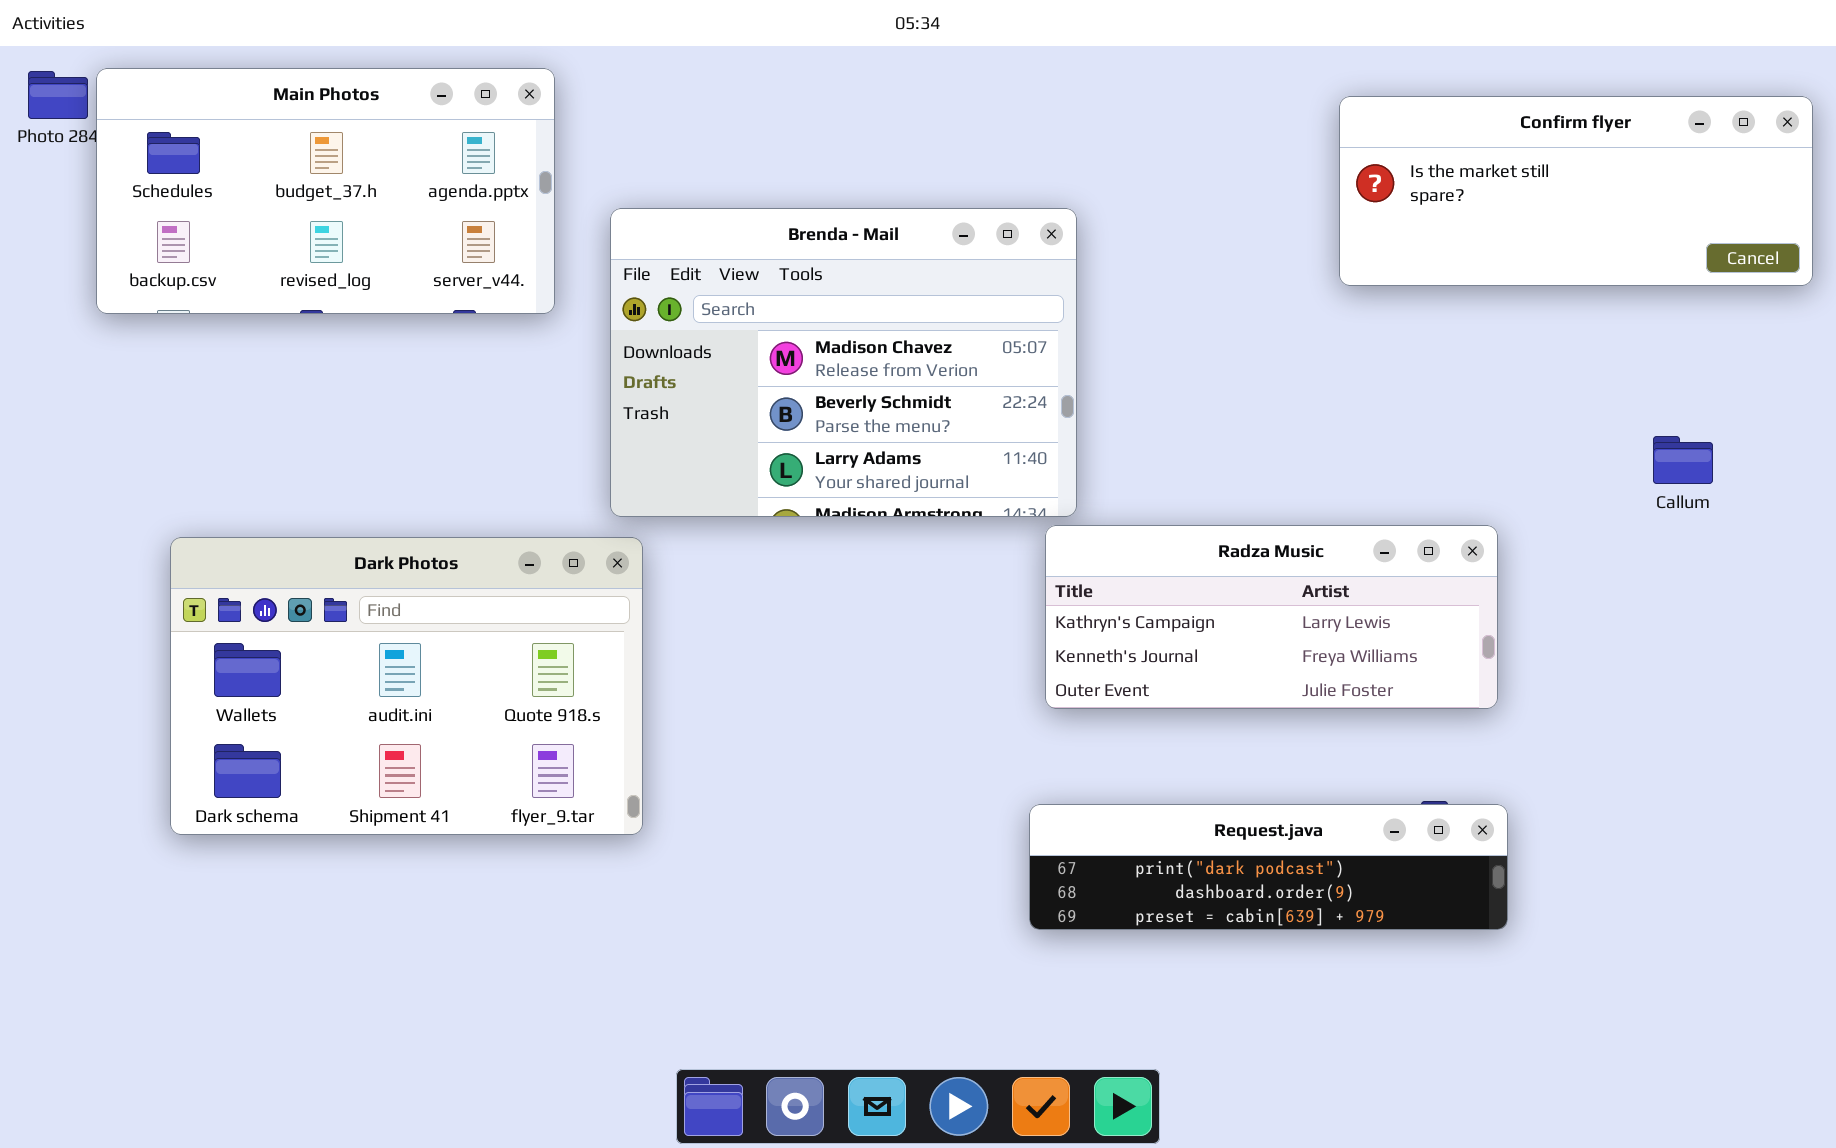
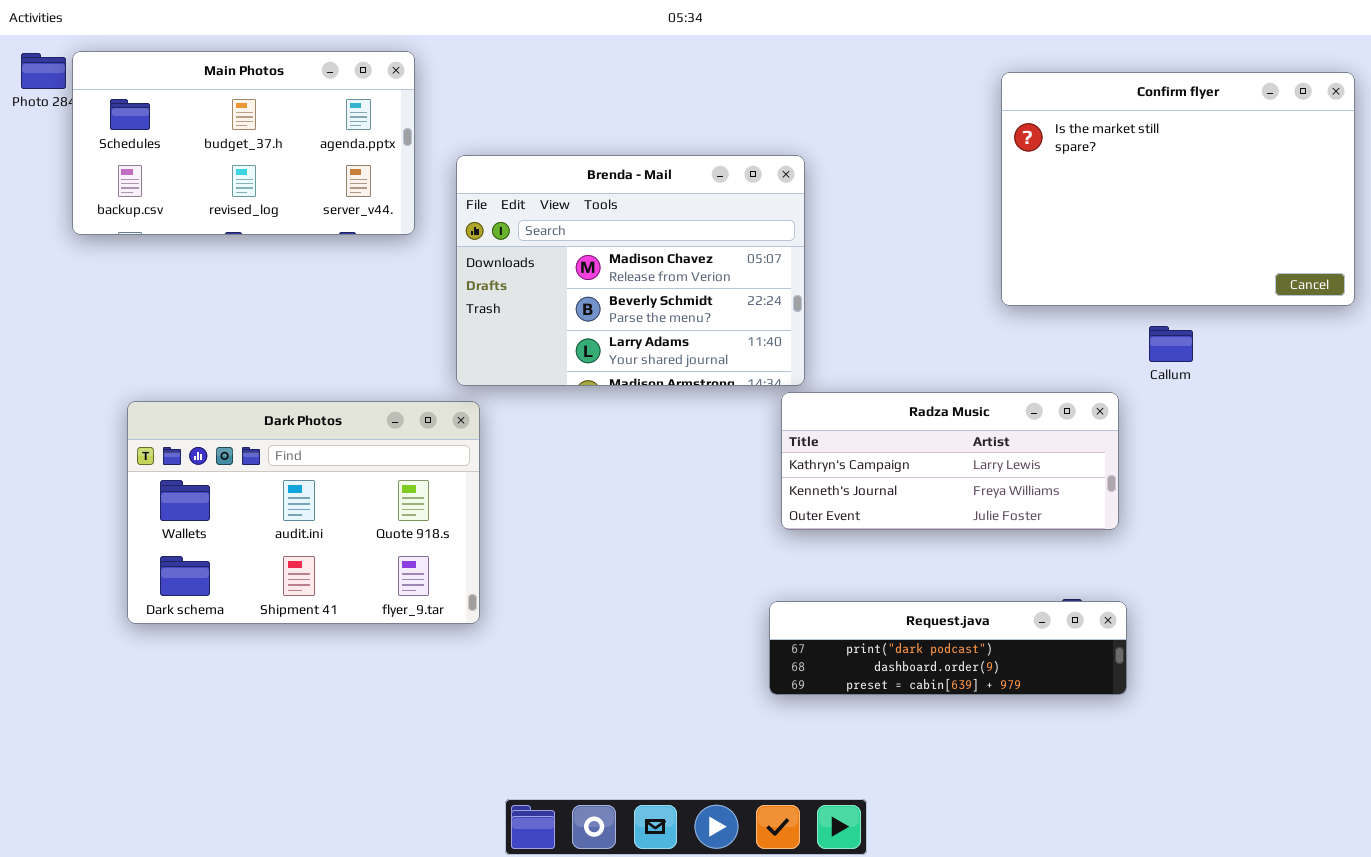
Confirm flyer: [1339,96,1813,286] -> [1001,72,1355,306], resized
Callum: [1653,436,1713,484] -> [1149,326,1193,362], moved

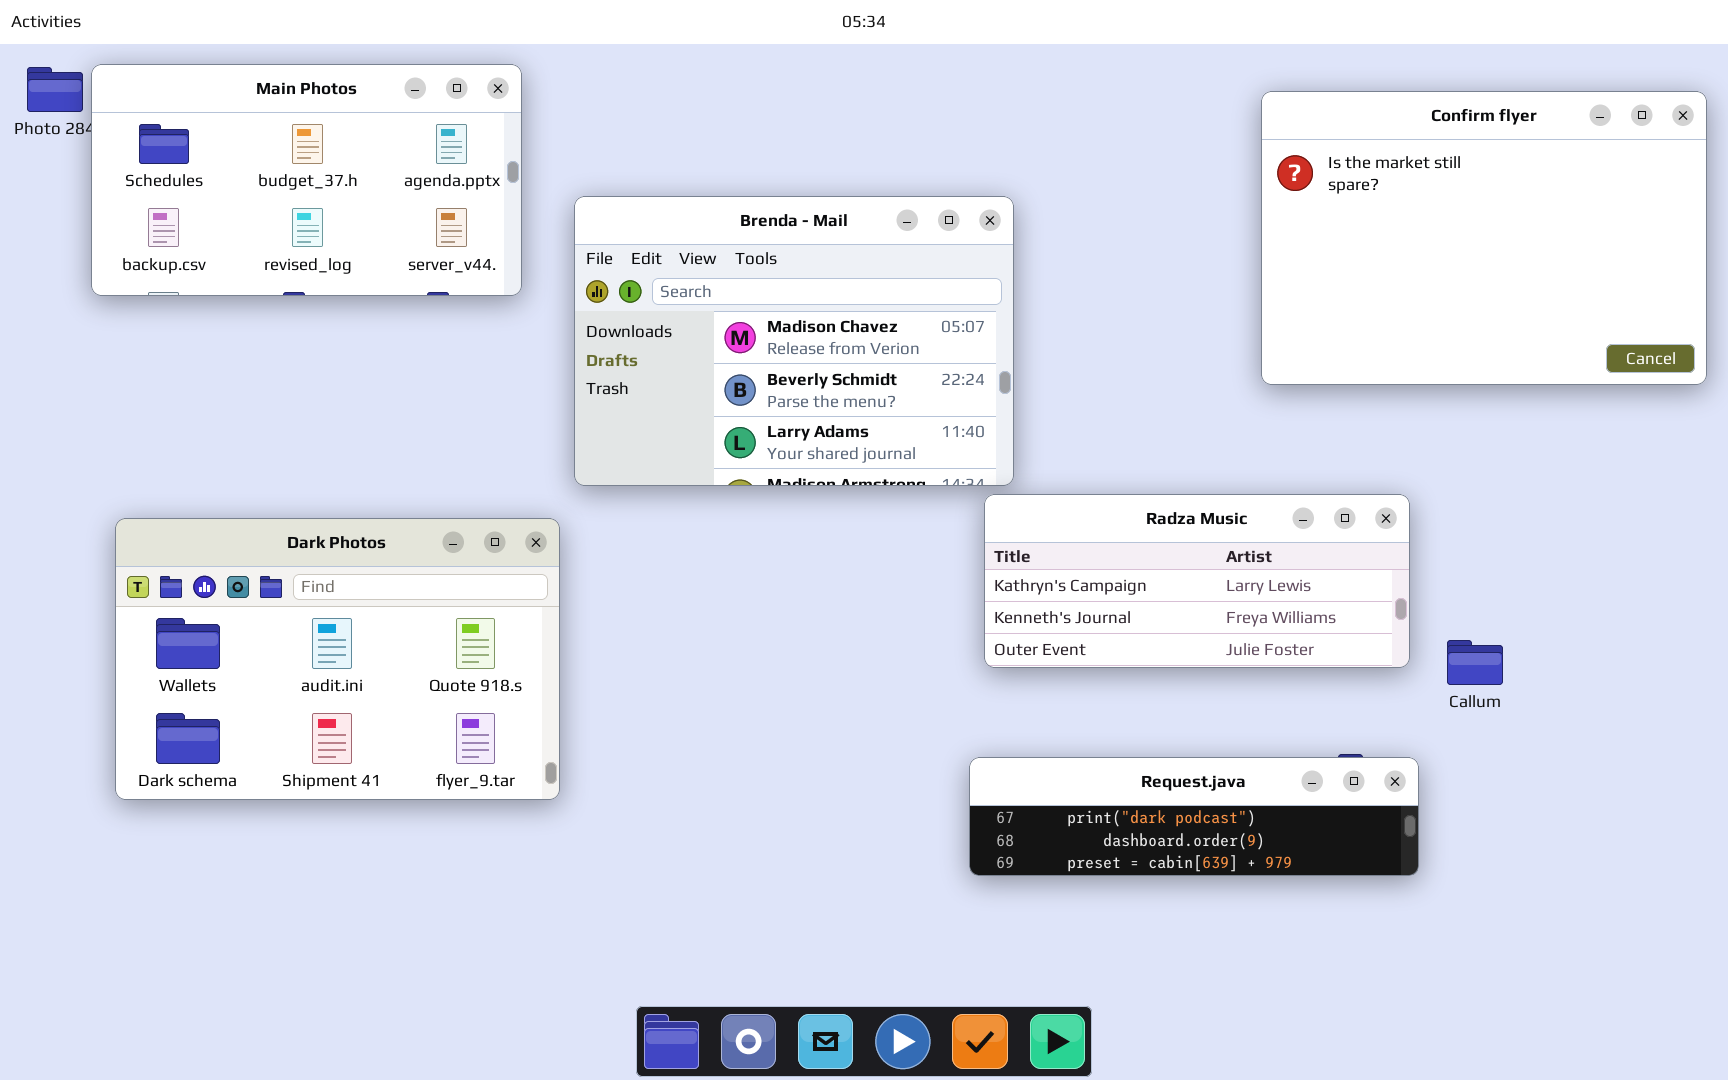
Callum: [1149,326,1193,362] -> [1447,640,1503,685], moved
Dark Photos: [127,401,480,624] -> [115,518,560,800], moved

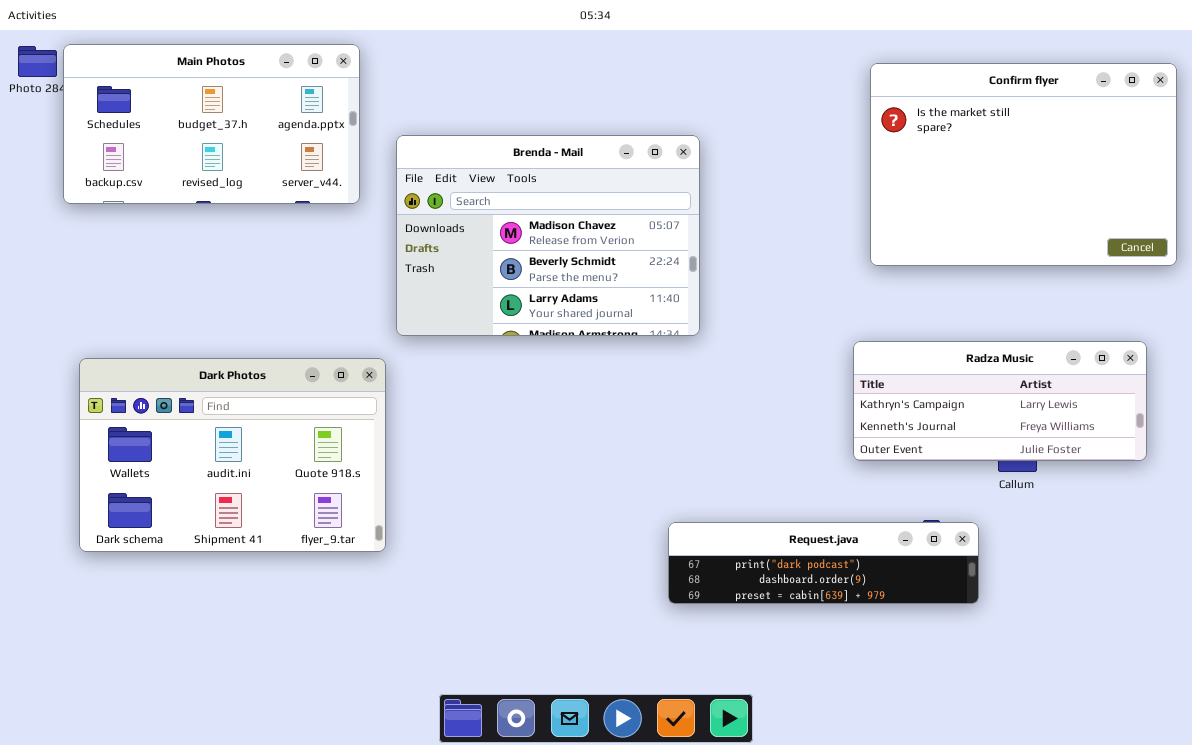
Radza Music: [984,494,1410,668] -> [853,341,1147,461], moved

